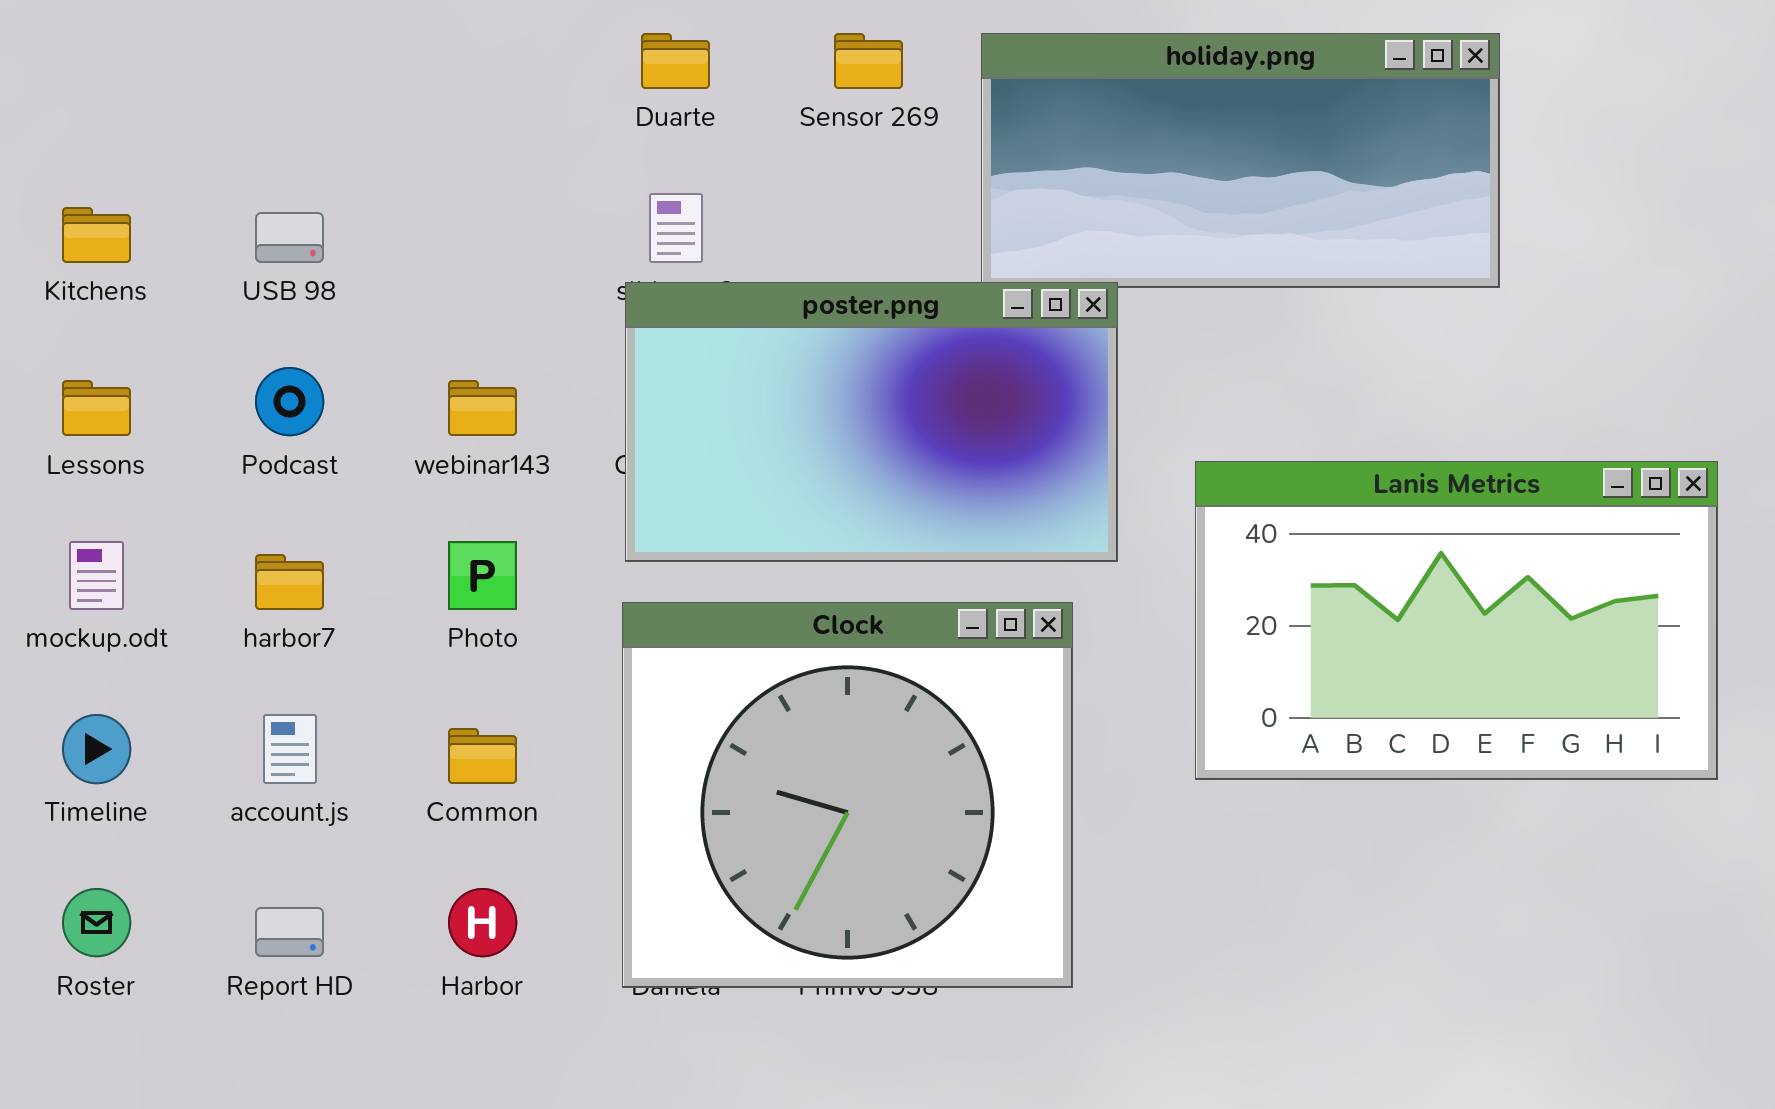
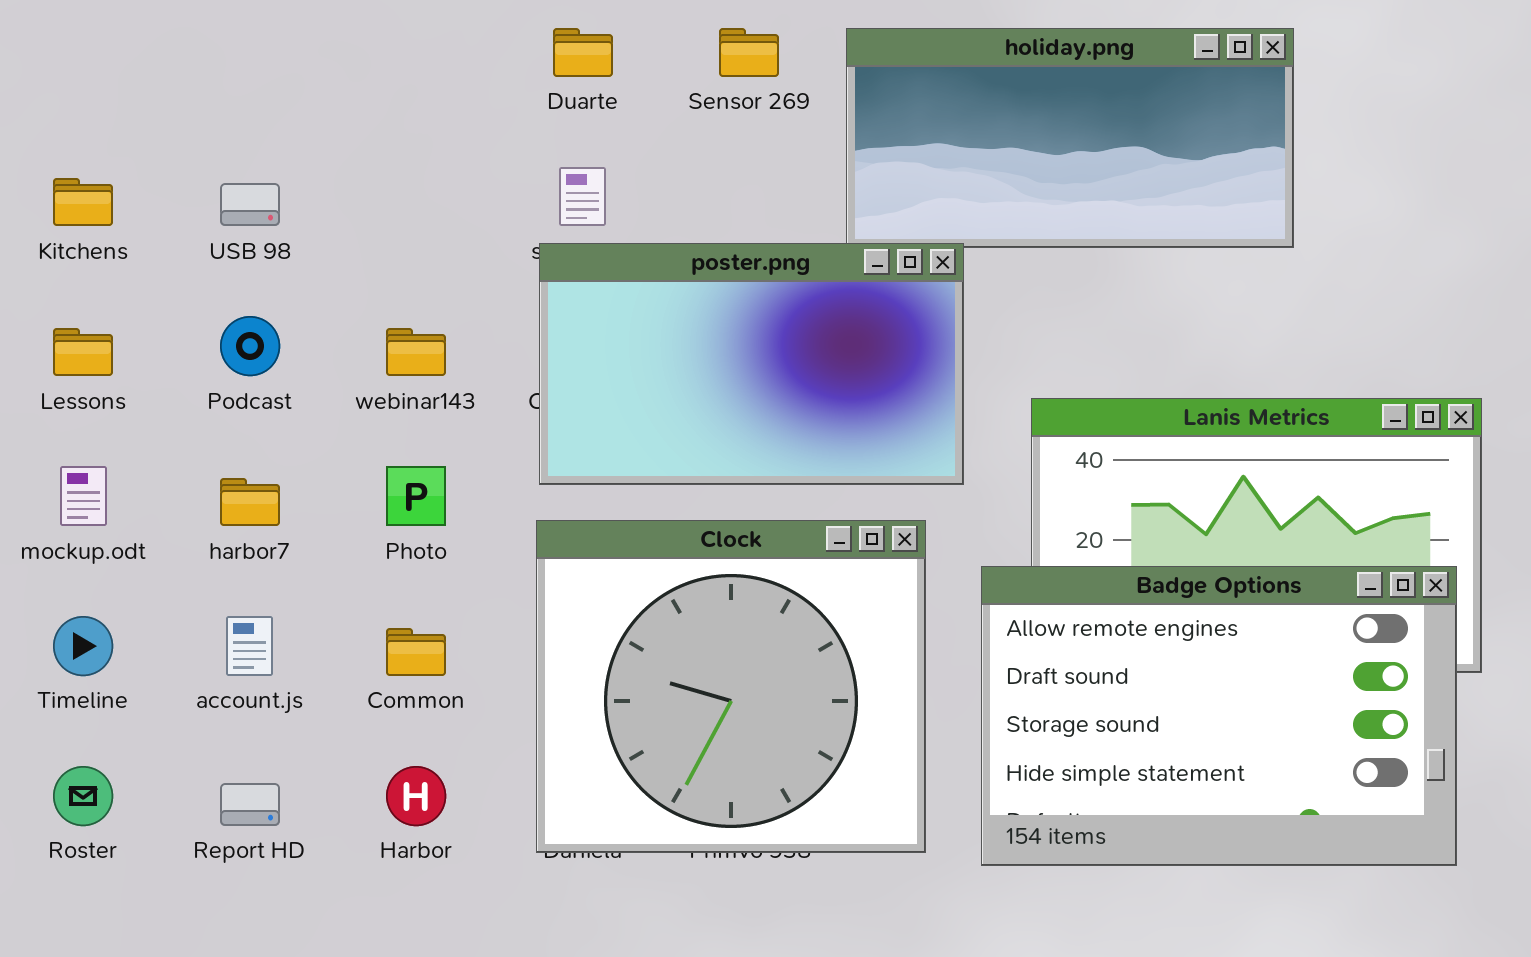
Badge Options: none -> [981,566,1457,866], opened

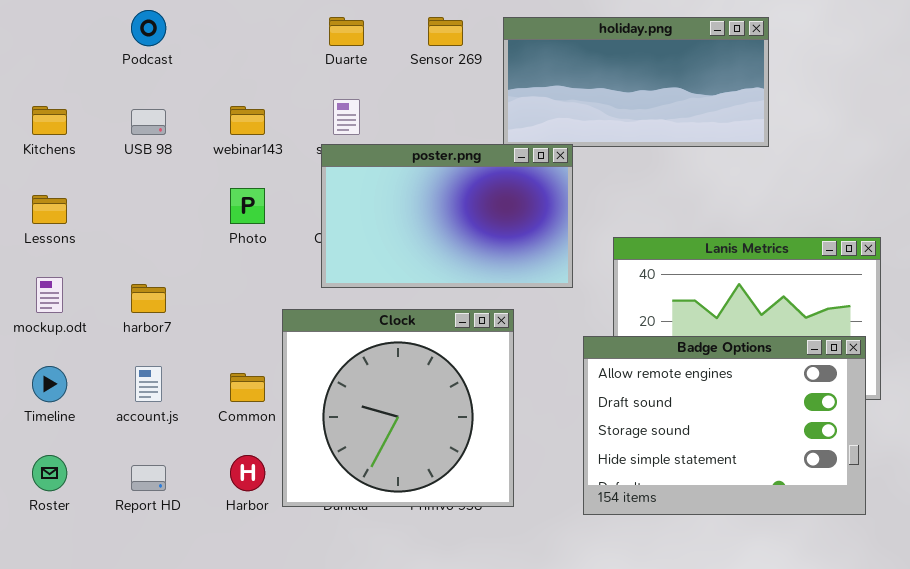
Podcast: [220,316,280,376] -> [131,10,166,46], moved
webinar143: [386,328,446,376] -> [230,106,265,135], moved
Photo: [386,466,446,526] -> [230,188,265,224], moved
Clock: [536,520,926,853] -> [282,309,514,507], moved

